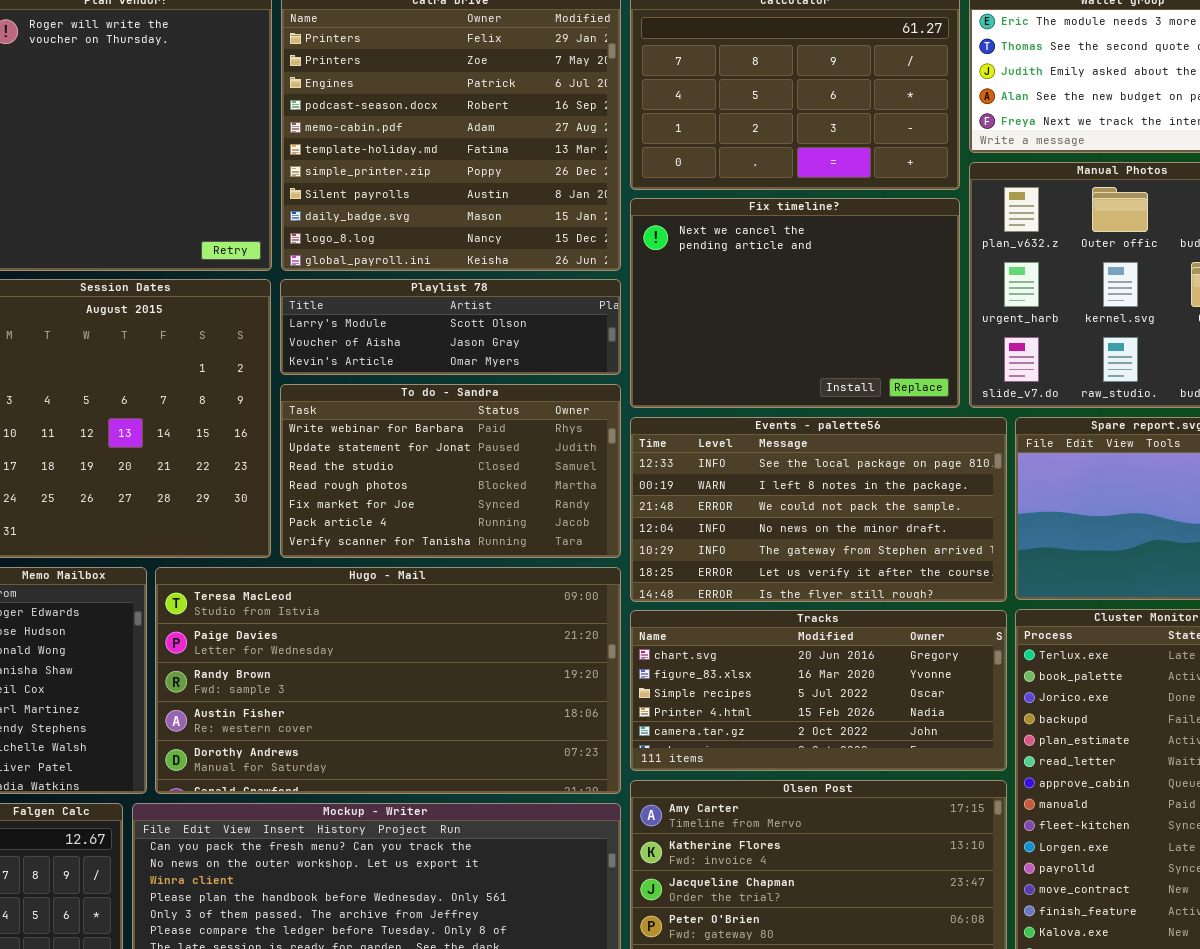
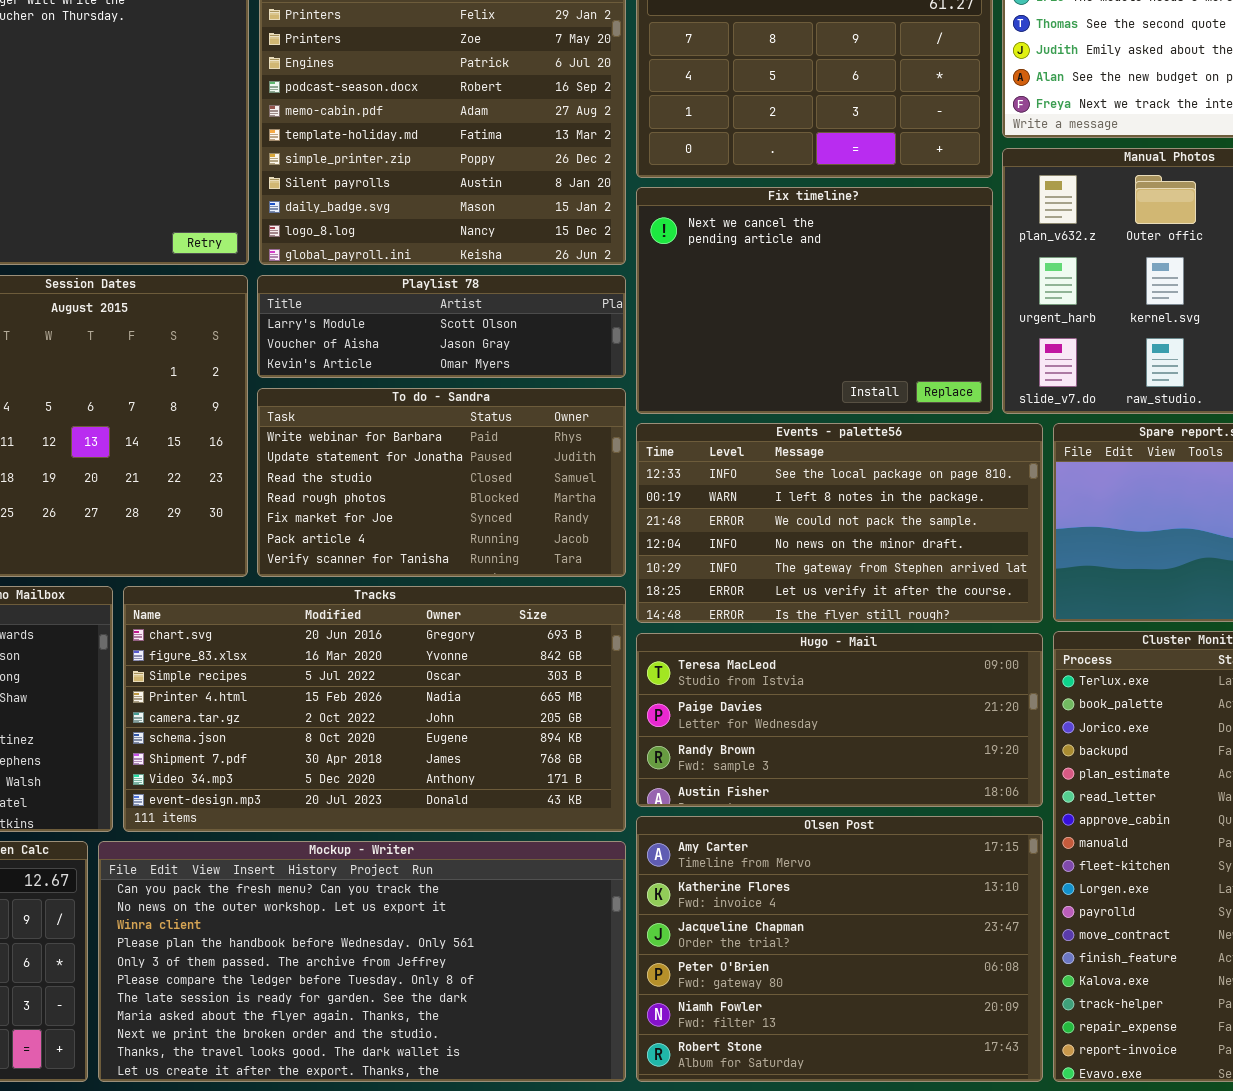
Hugo - Mail: [155,567,621,794] -> [636,633,1043,807], moved, resized
Tracks: [630,610,1007,771] -> [123,586,626,832], moved, resized

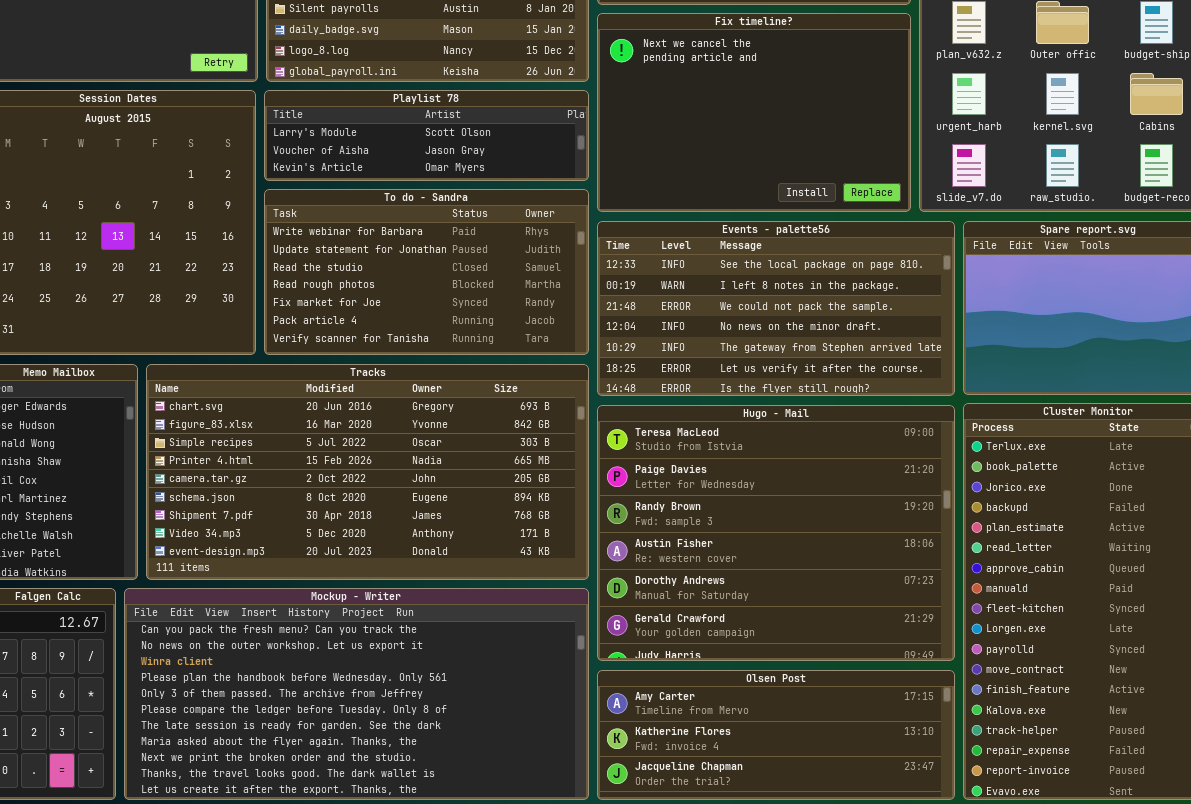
Hugo - Mail: [636,633,1043,807] -> [597,405,955,661], resized
Olsen Post: [636,816,1043,1082] -> [597,670,955,800], resized

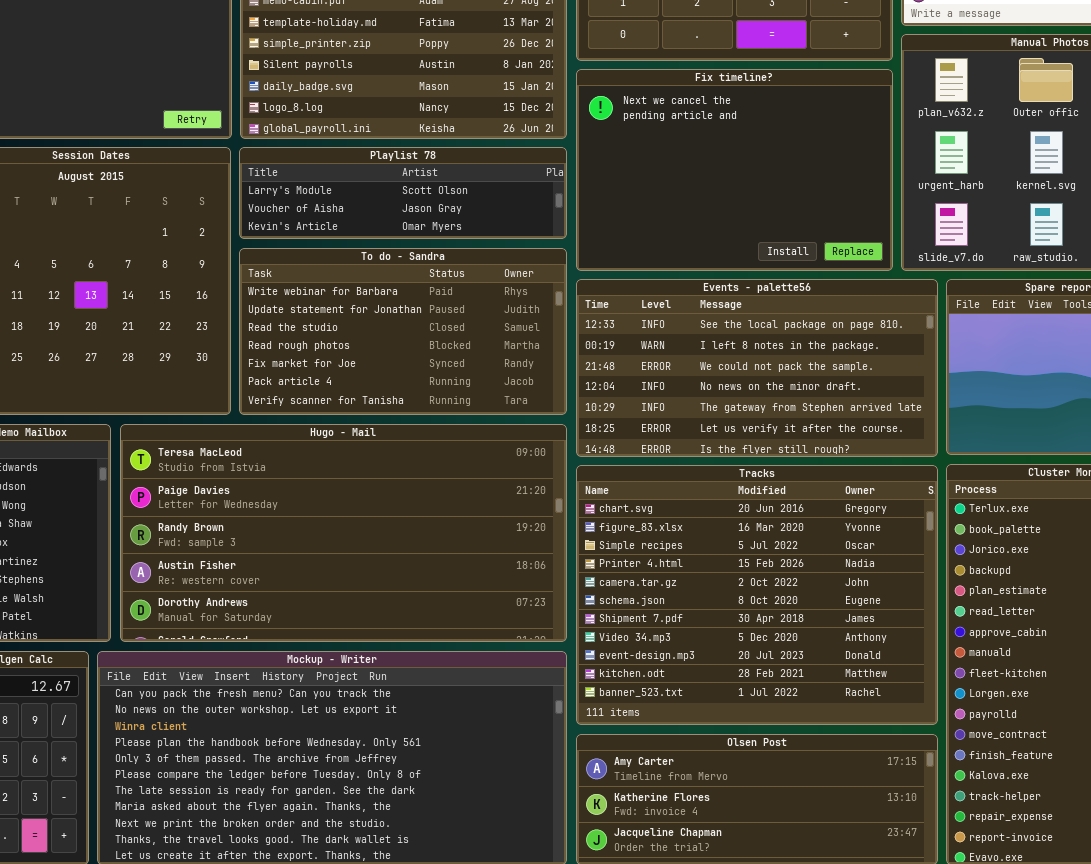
Tracks: [146,364,589,580] -> [576,465,938,725], moved, resized
Hugo - Mail: [597,405,955,661] -> [120,424,567,642], moved, resized

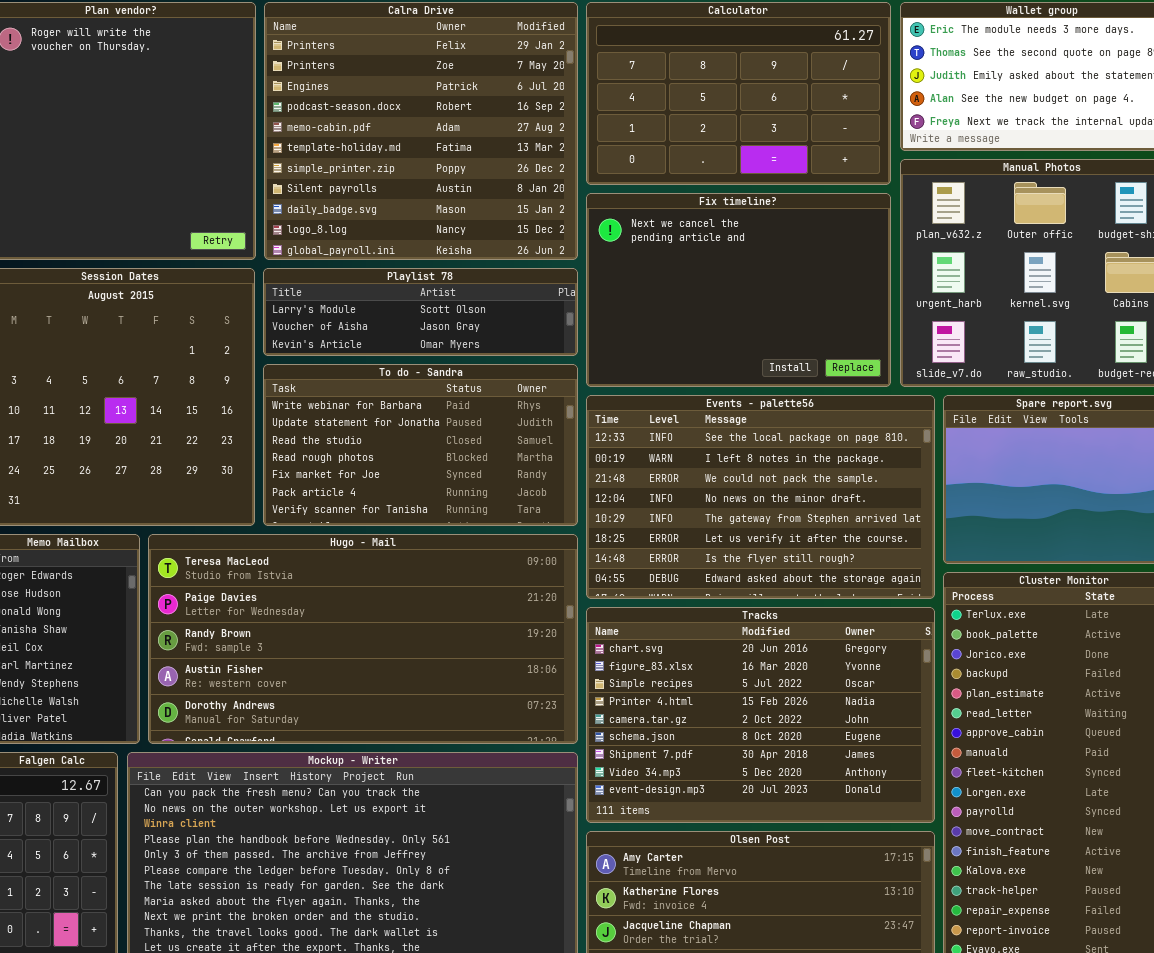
Events - palette56: [576,279,938,457] -> [586,395,935,599], resized
Tracks: [576,465,938,725] -> [586,607,935,823], resized

